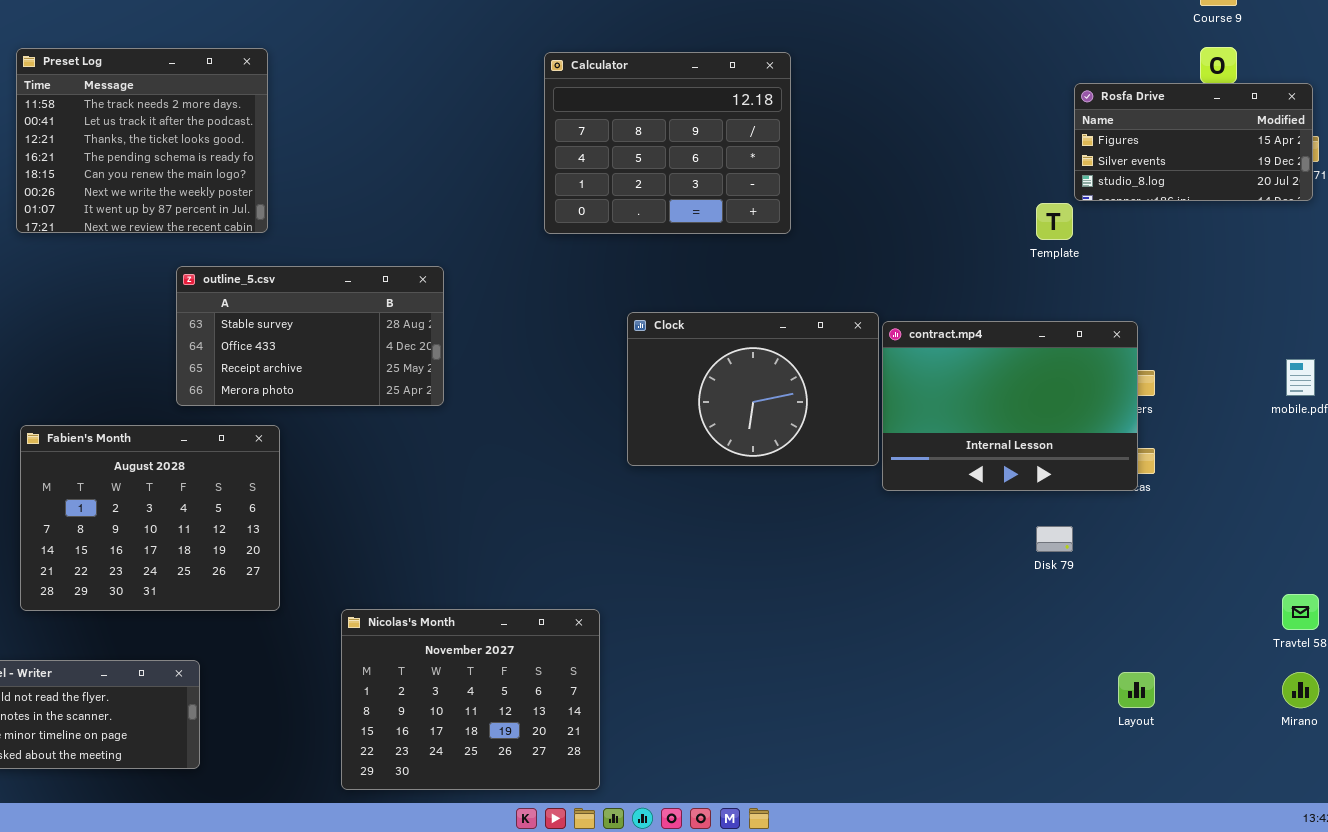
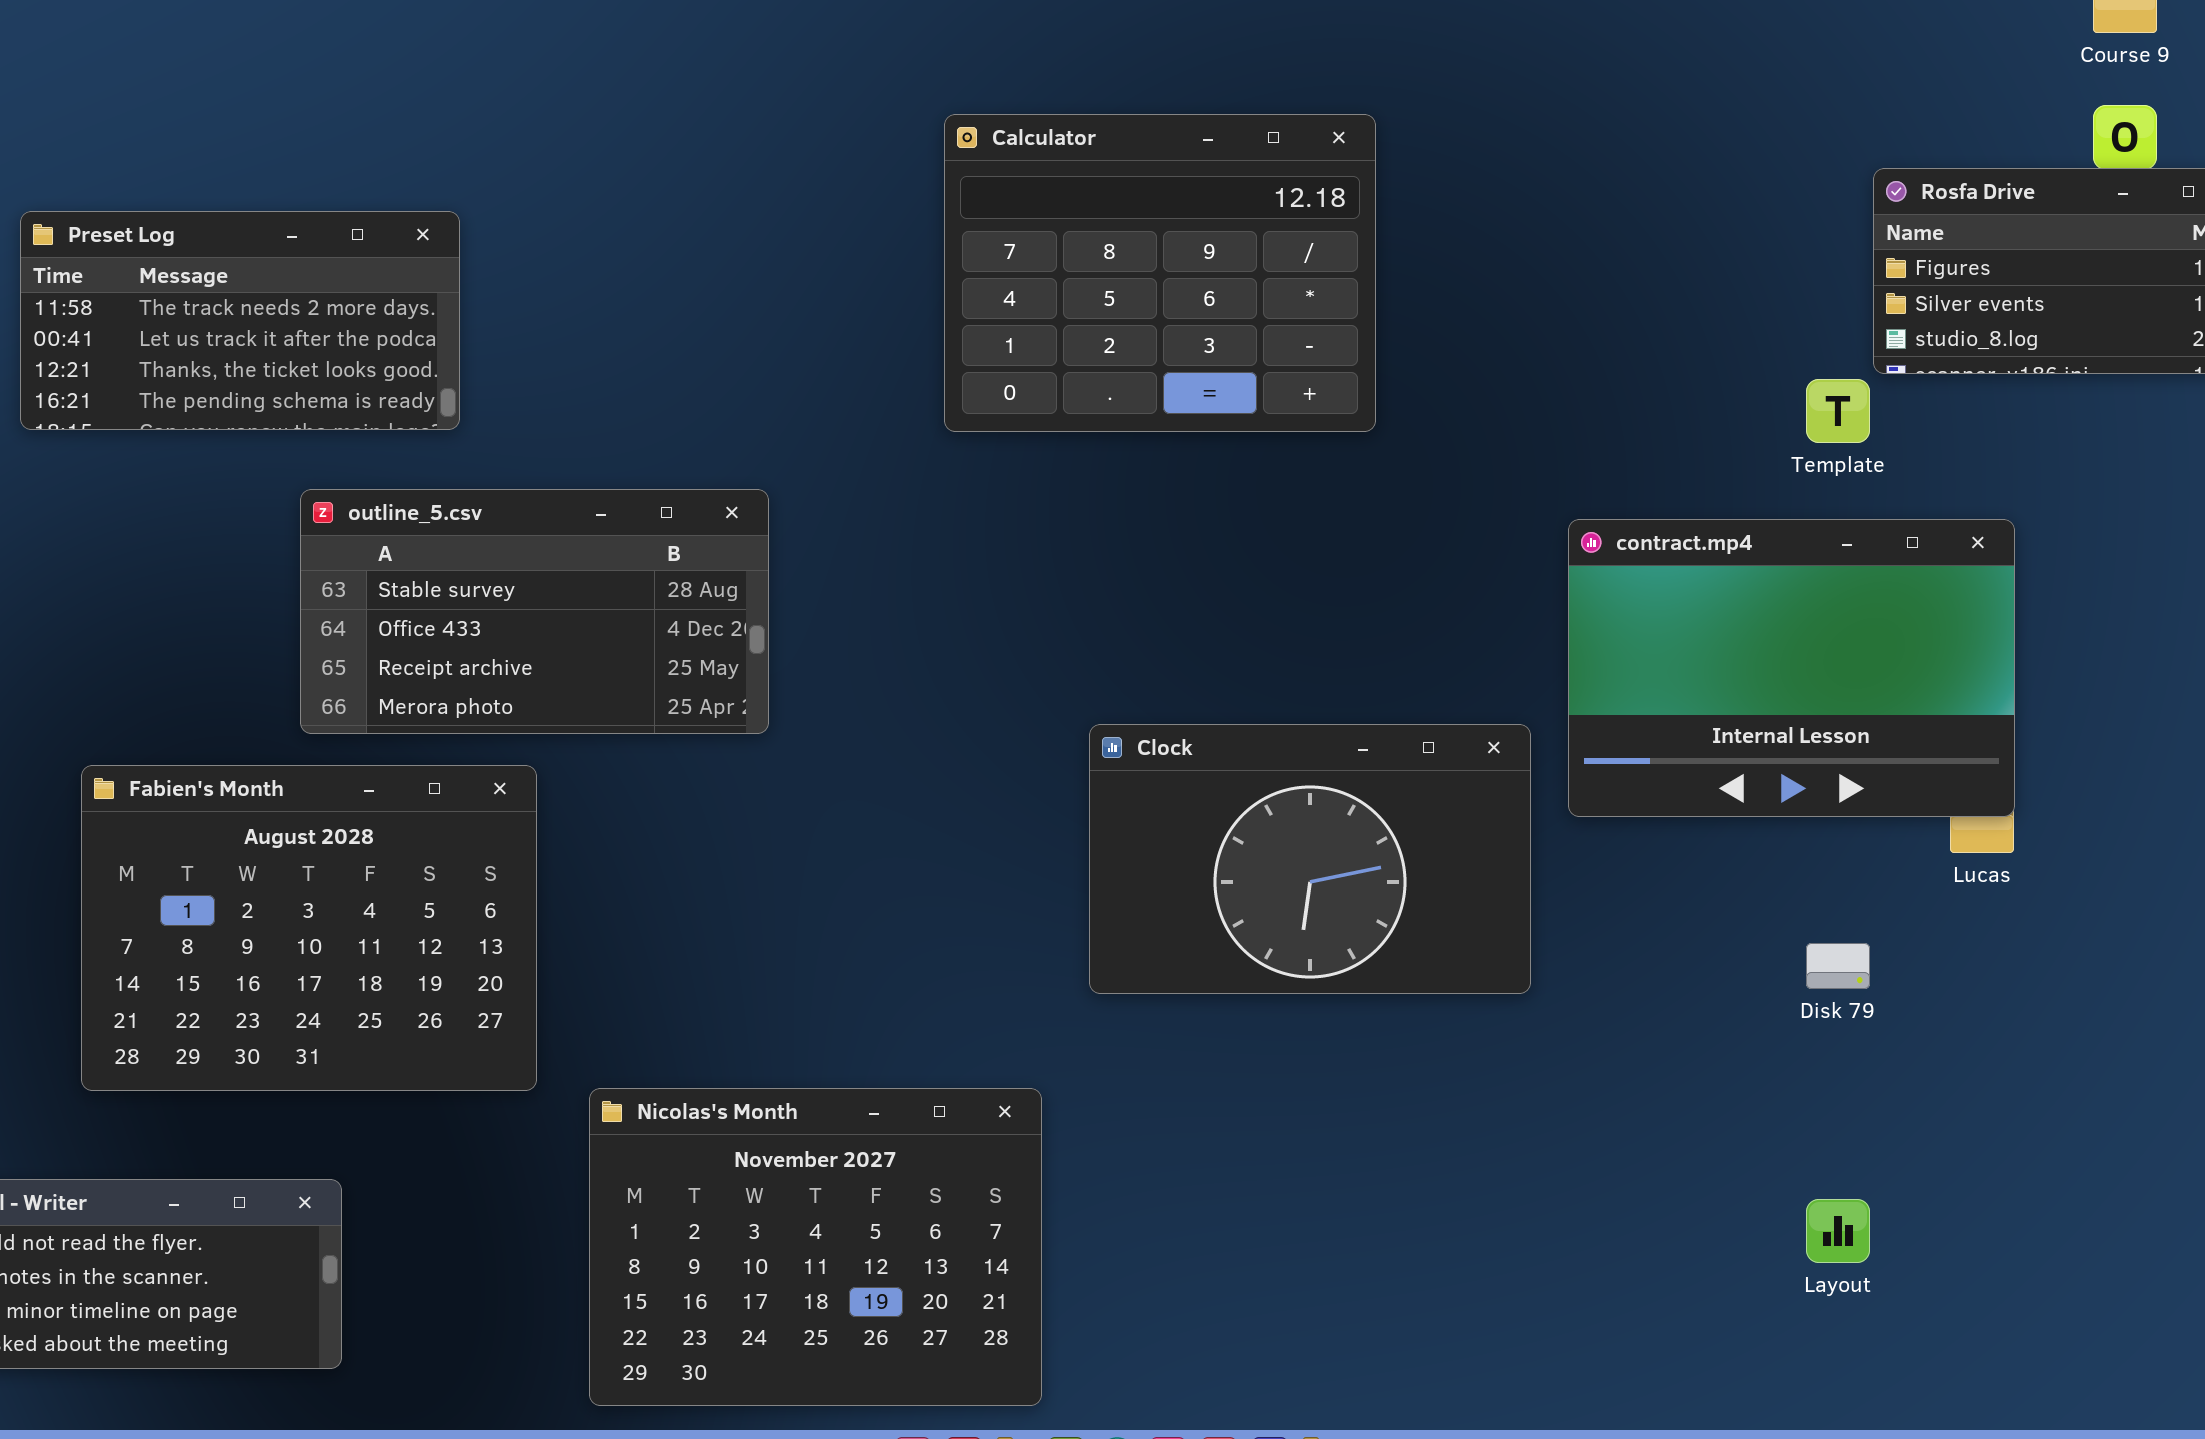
Preset Log: [16,48,268,233] -> [20,211,460,430], resized
Clock: [627,312,879,466] -> [1089,724,1531,994], moved
contract.mp4: [882,321,1138,491] -> [1568,519,2015,817], moved
Fabien's Month: [20,425,280,611] -> [81,765,537,1091], moved
Layout: [1118,672,1155,708] -> [1806,1199,1870,1263], moved

